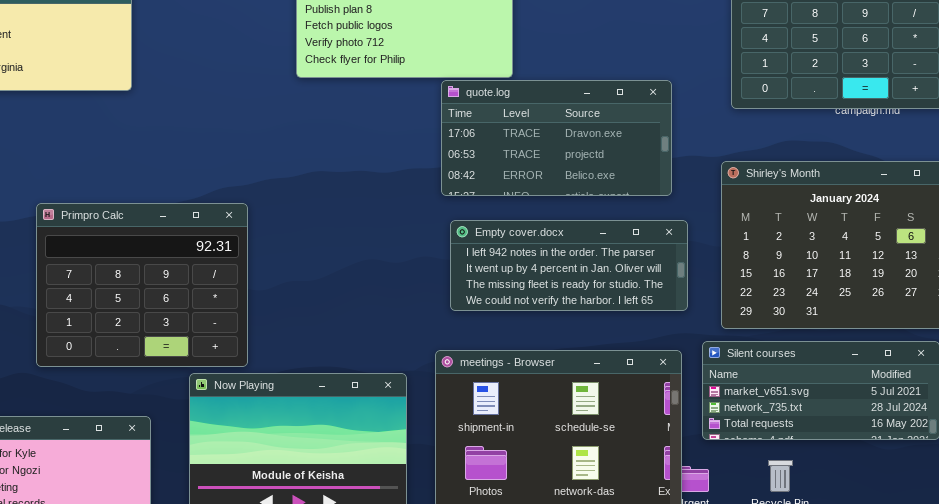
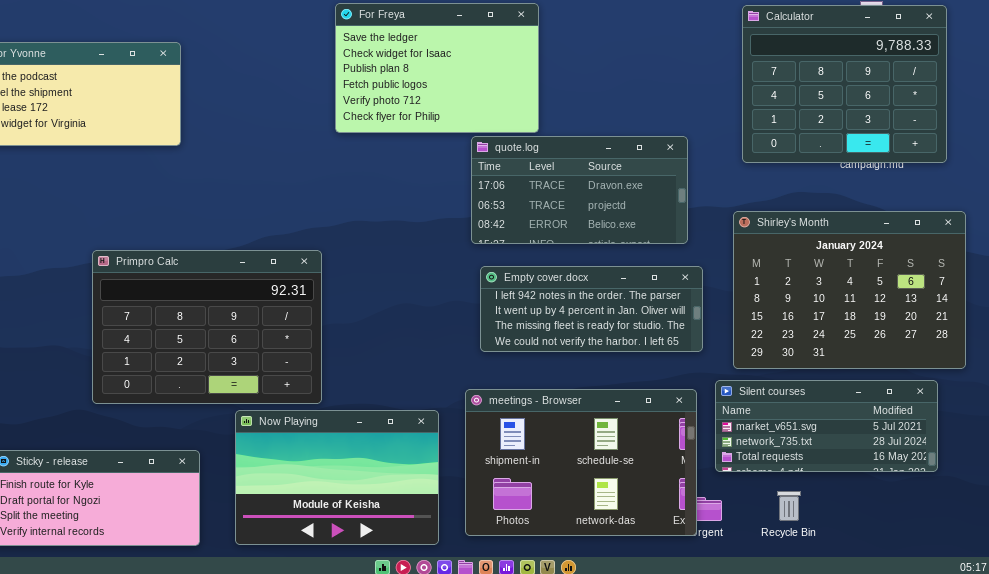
Primpro Calc: [36,203,248,367] -> [92,250,322,404], resized

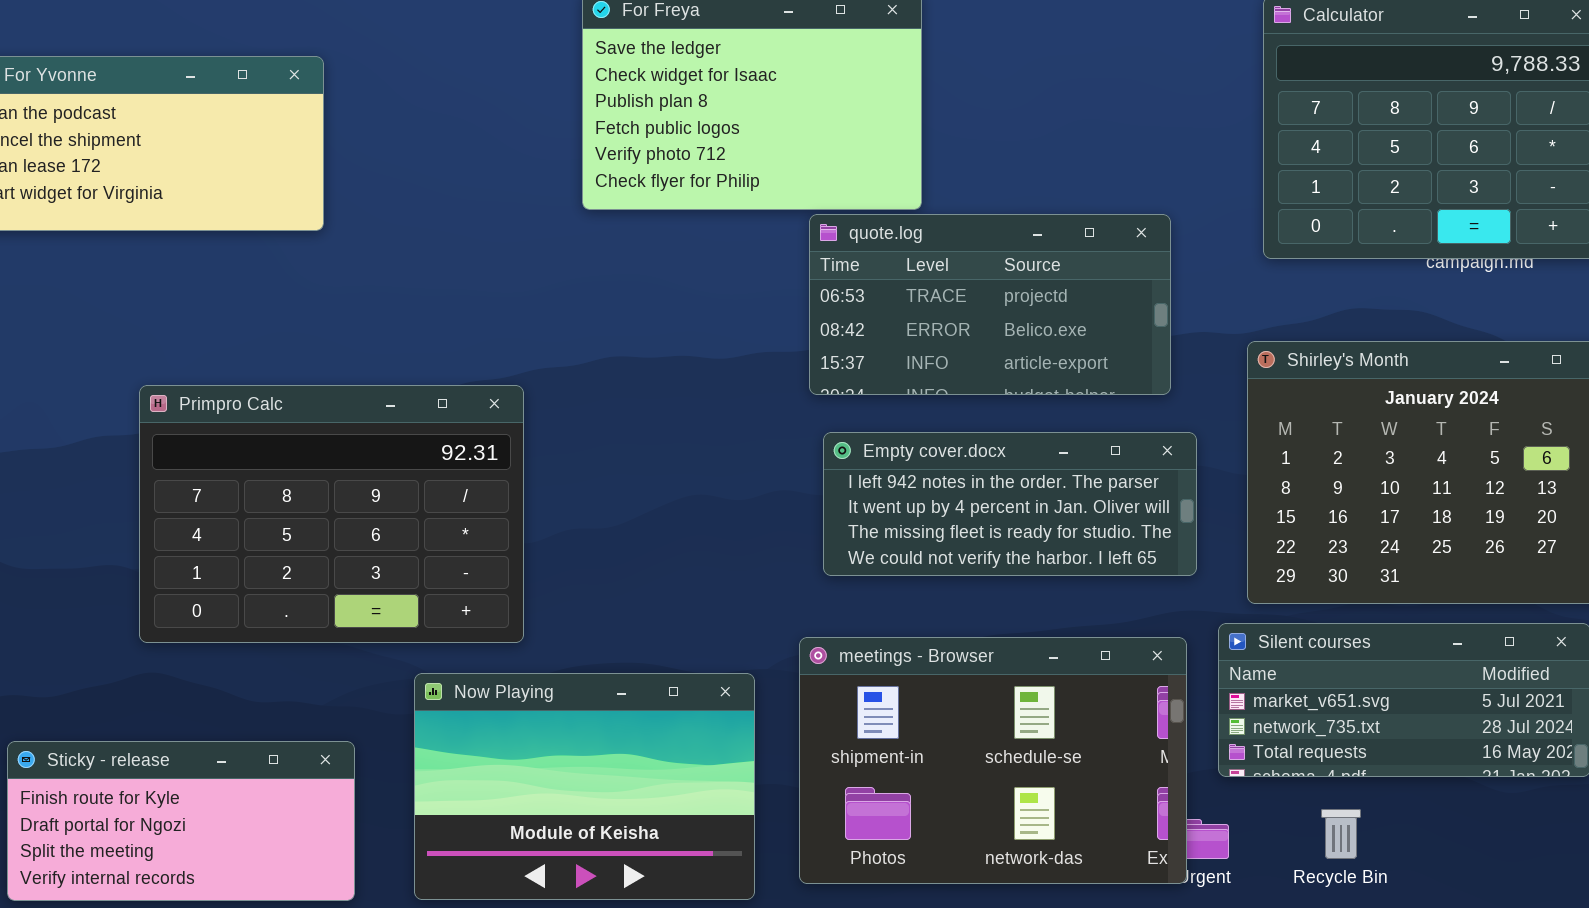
quote.log: [471,136,688,244] -> [809,214,1171,395], scrolled down 1 row
Primpro Calc: [92,250,322,404] -> [139,385,524,643], moved

